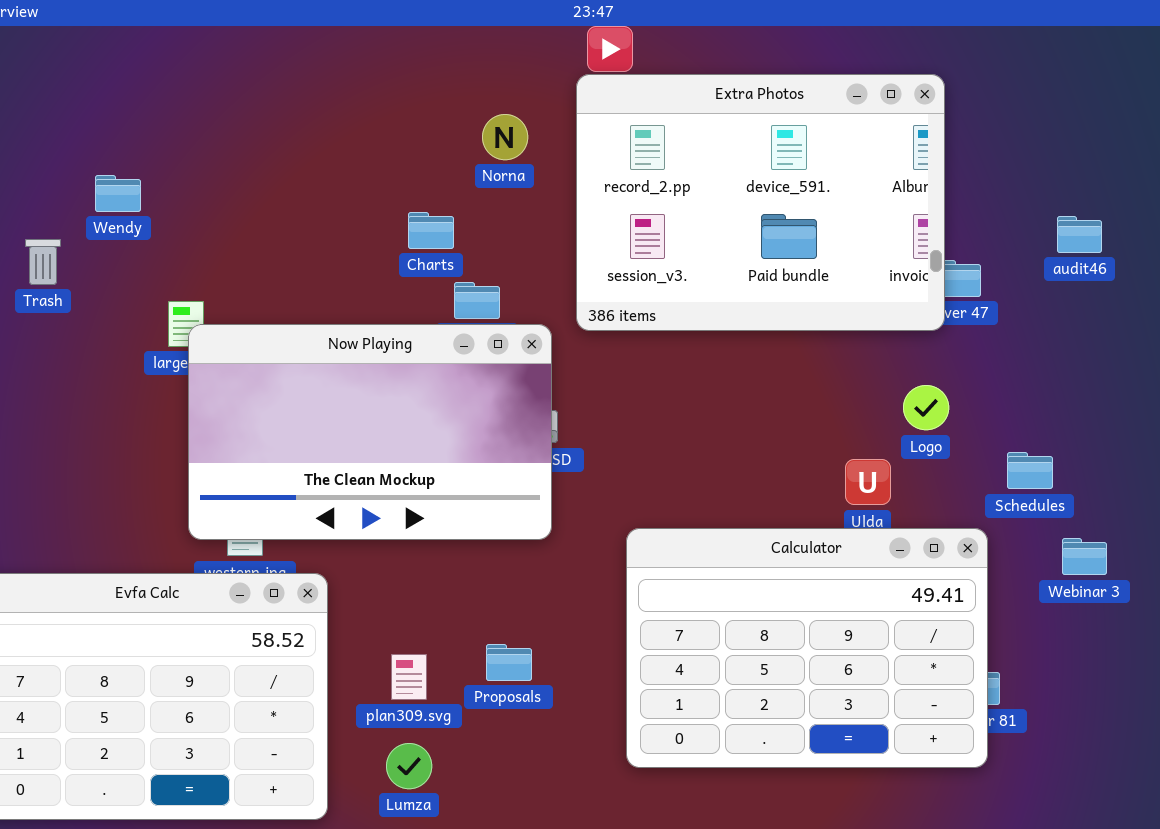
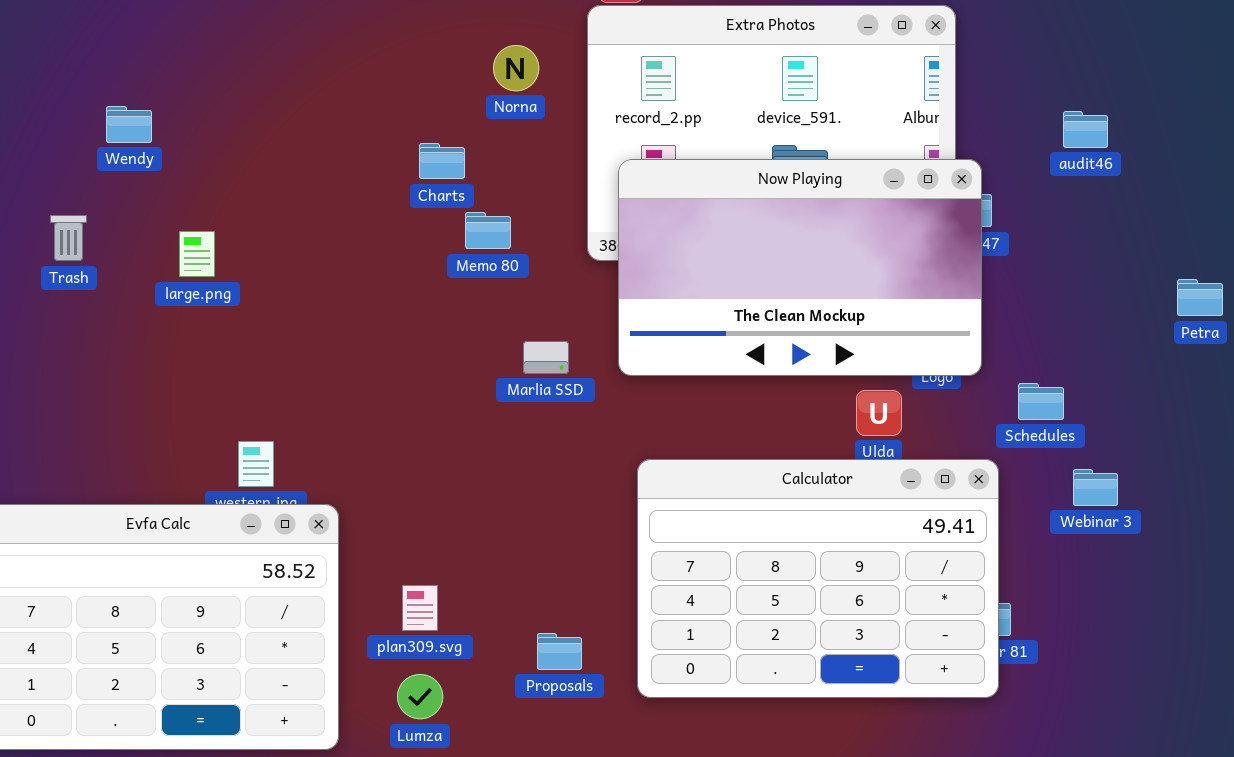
audit46: [1057,216,1102,253] -> [1063,111,1108,148], moved
Trash: [25,239,61,285] -> [50,215,87,261], moved
Now Playing: [188,324,552,540] -> [618,159,982,376], moved
Proposals: [486,644,532,681] -> [537,633,582,670], moved

